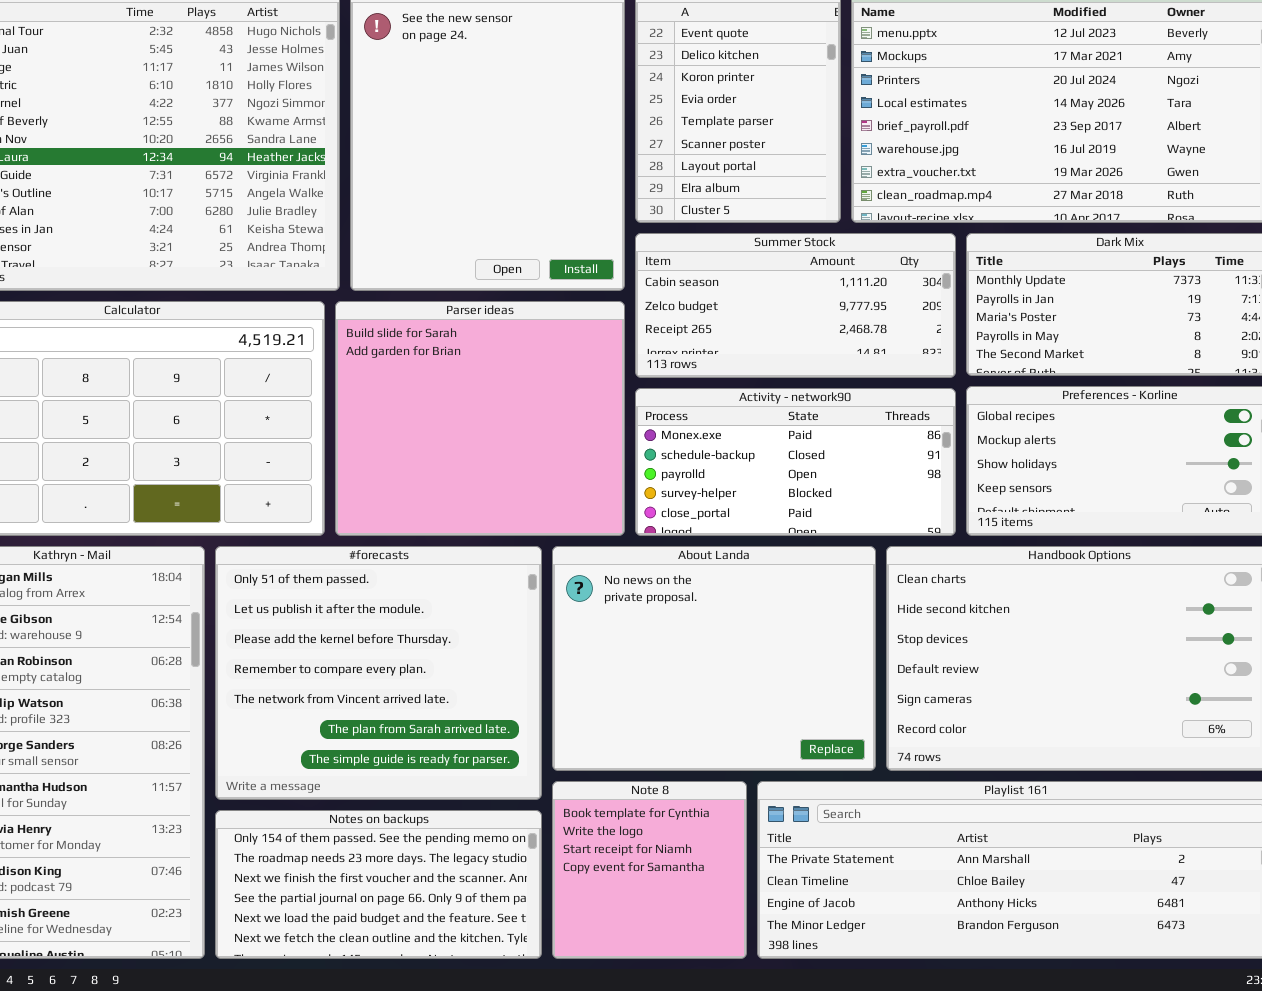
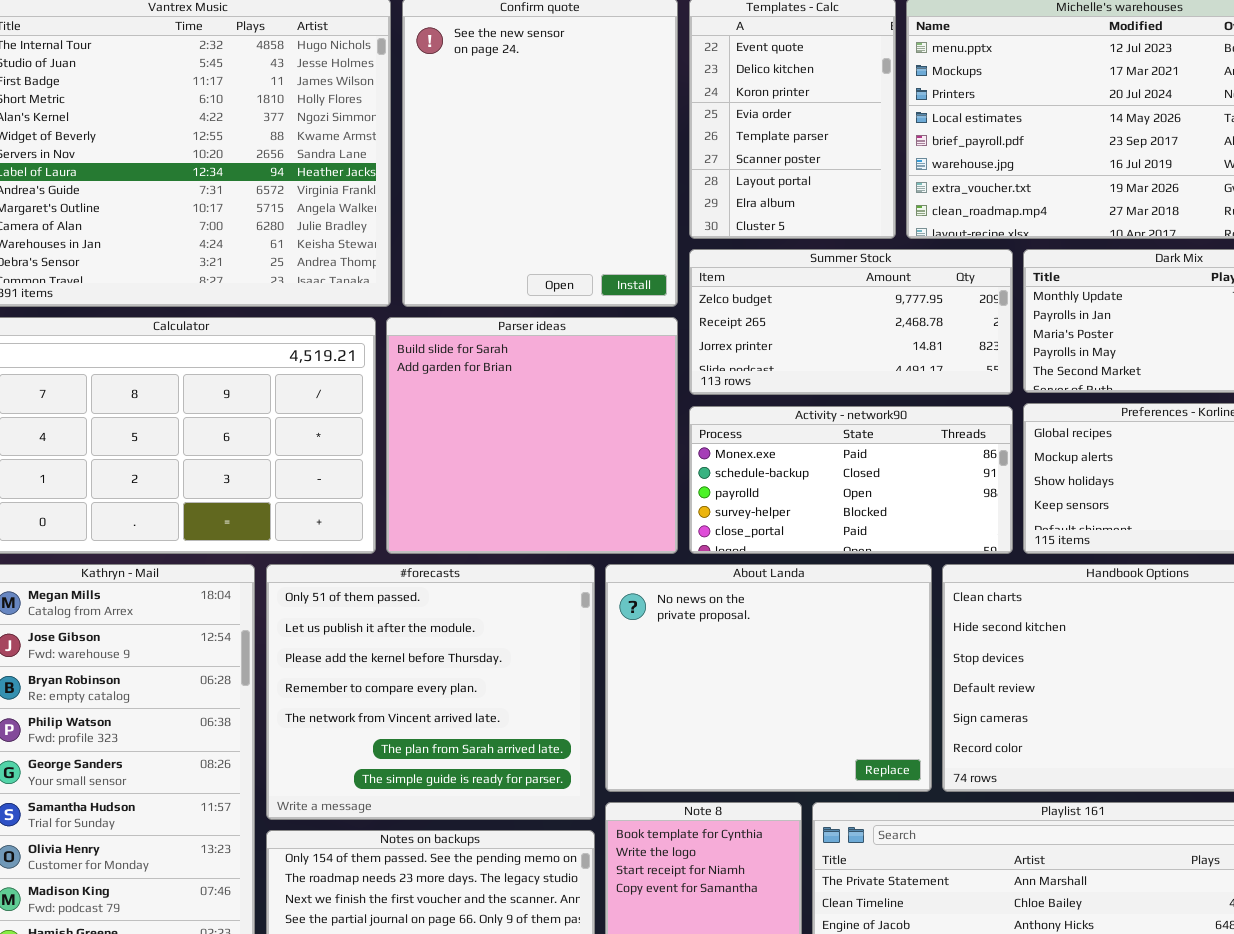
Summer Stock: [635,233,956,378] -> [689,249,1013,395], scrolled down 1 row

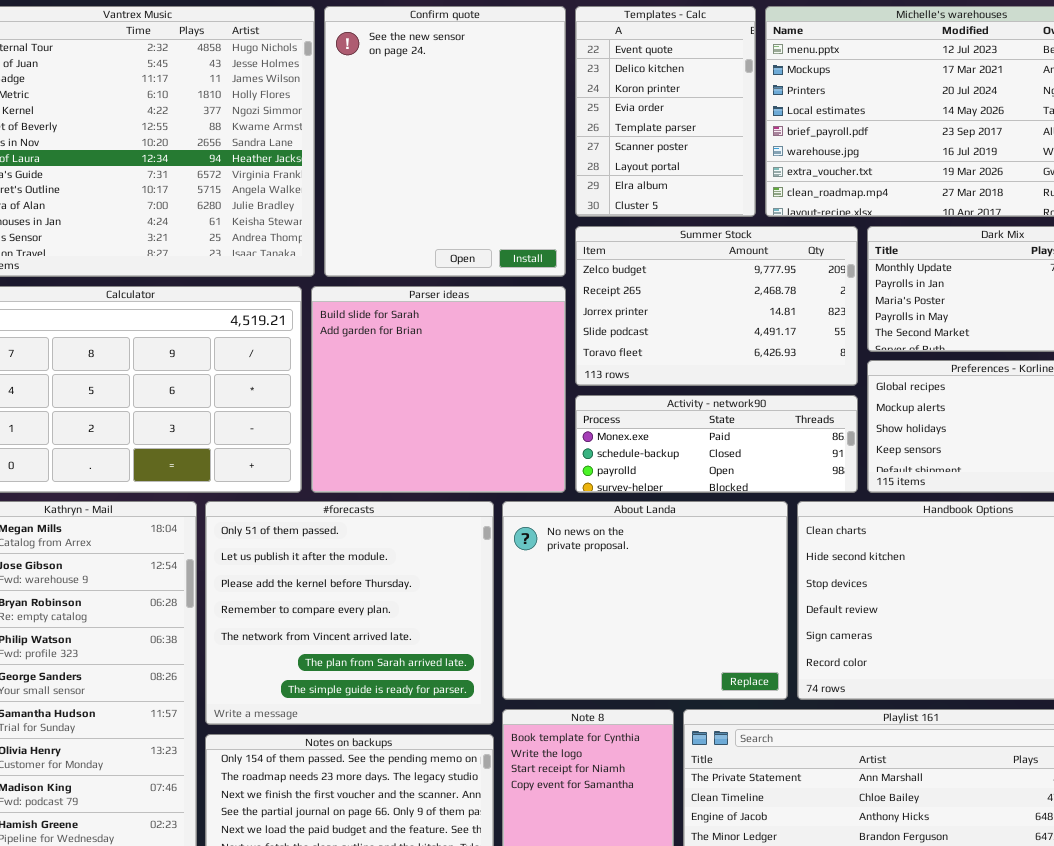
Summer Stock: [689,249,1013,395] -> [575,226,858,386], resized
Activity - network90: [689,406,1013,554] -> [575,395,858,493], resized

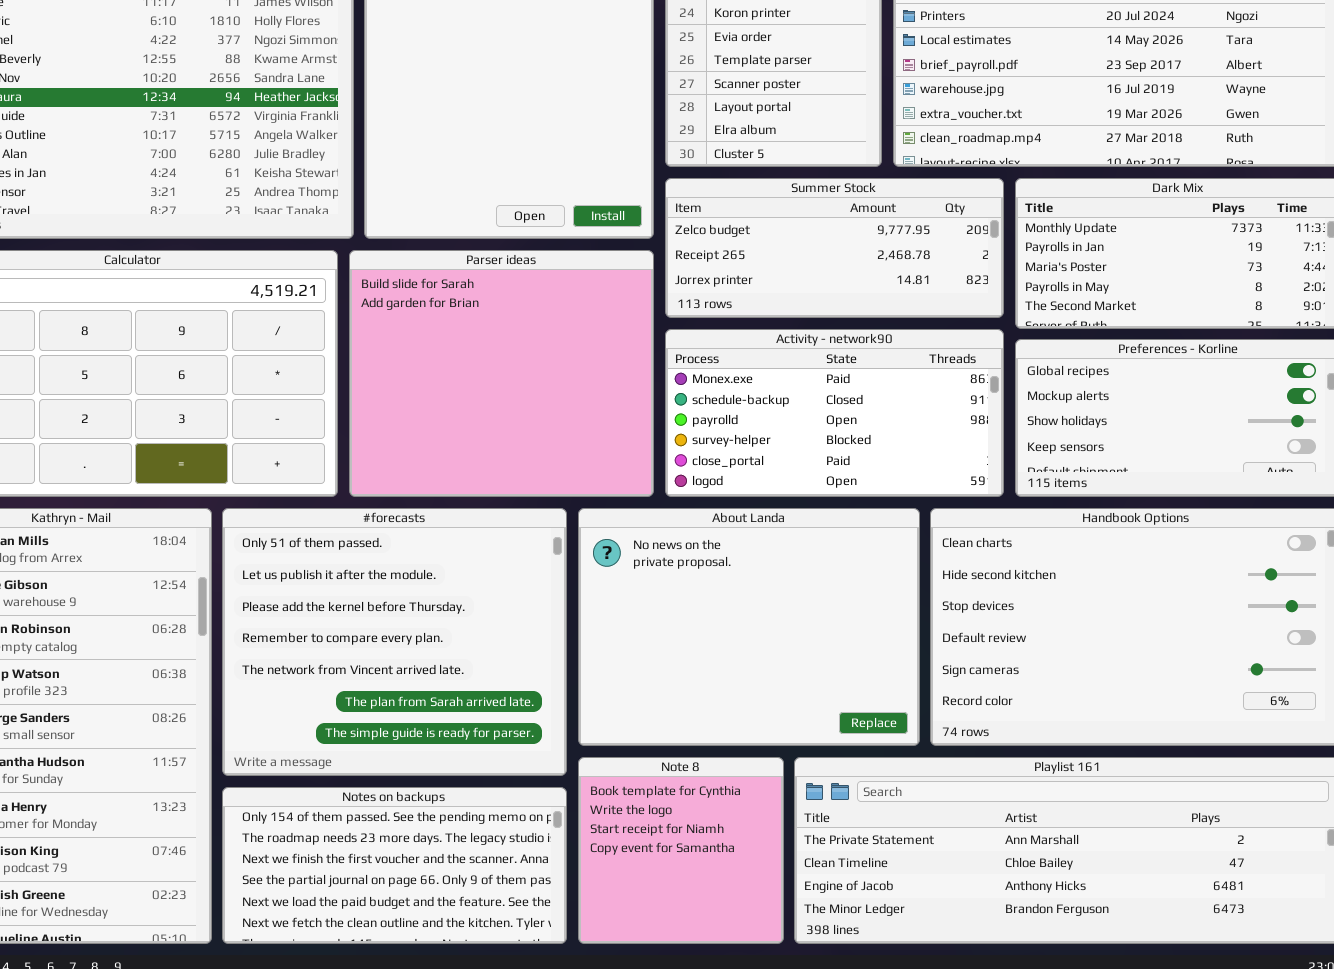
Summer Stock: [575,226,858,386] -> [665,178,1004,318], resized
Activity - network90: [575,395,858,493] -> [665,329,1004,497], resized

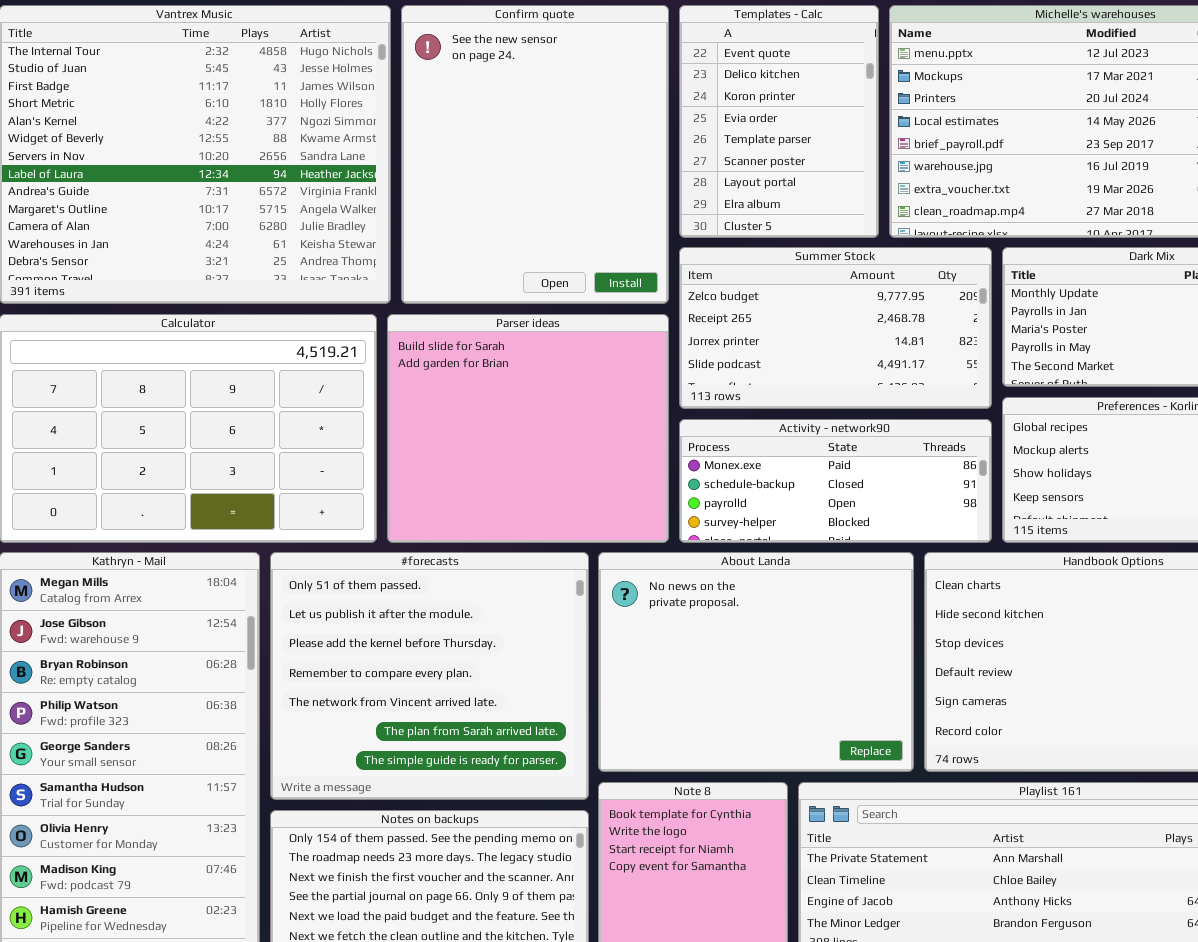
Summer Stock: [665,178,1004,318] -> [679,247,992,409], resized
Activity - network90: [665,329,1004,497] -> [679,419,992,543], resized

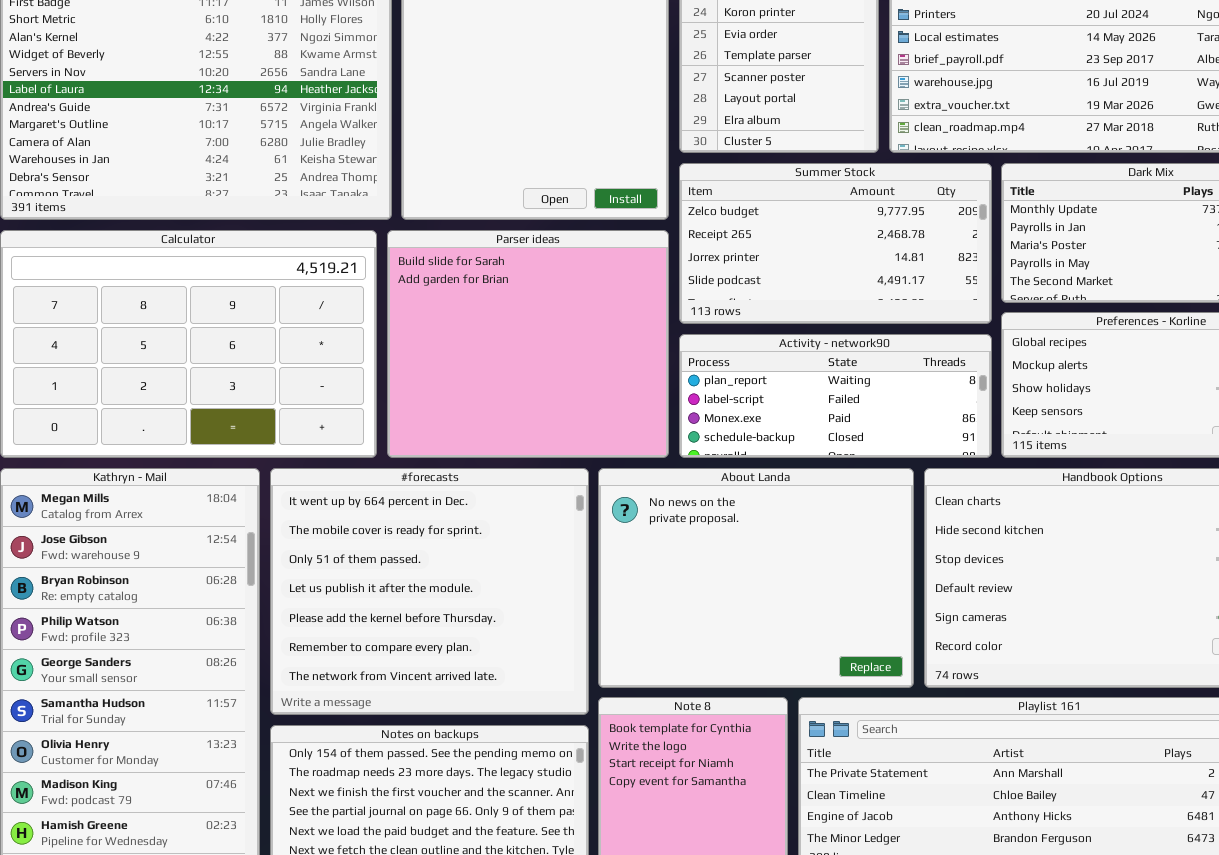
Activity - network90: [679,419,992,543] -> [679,334,992,458], scrolled up 2 rows
#forecasts: [270,552,589,800] -> [270,468,589,715], scrolled up 2 rows

